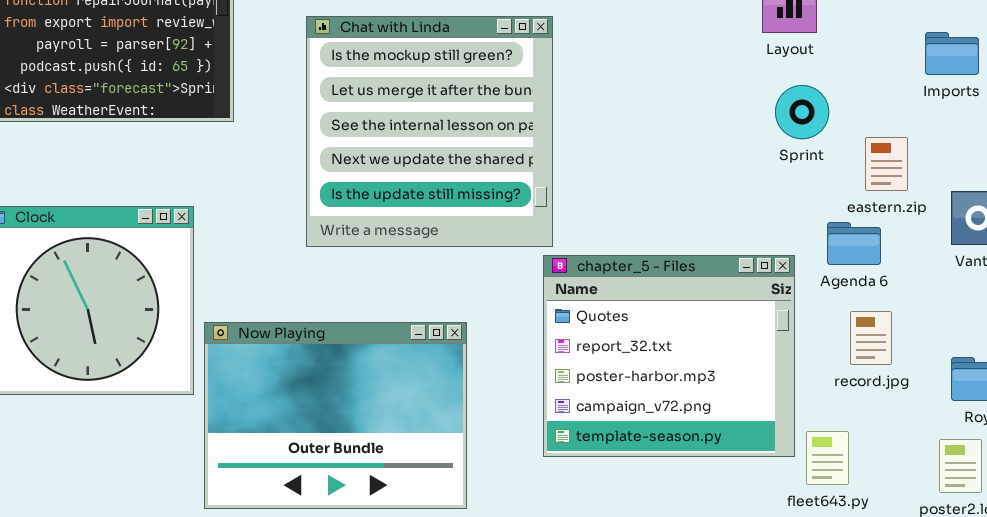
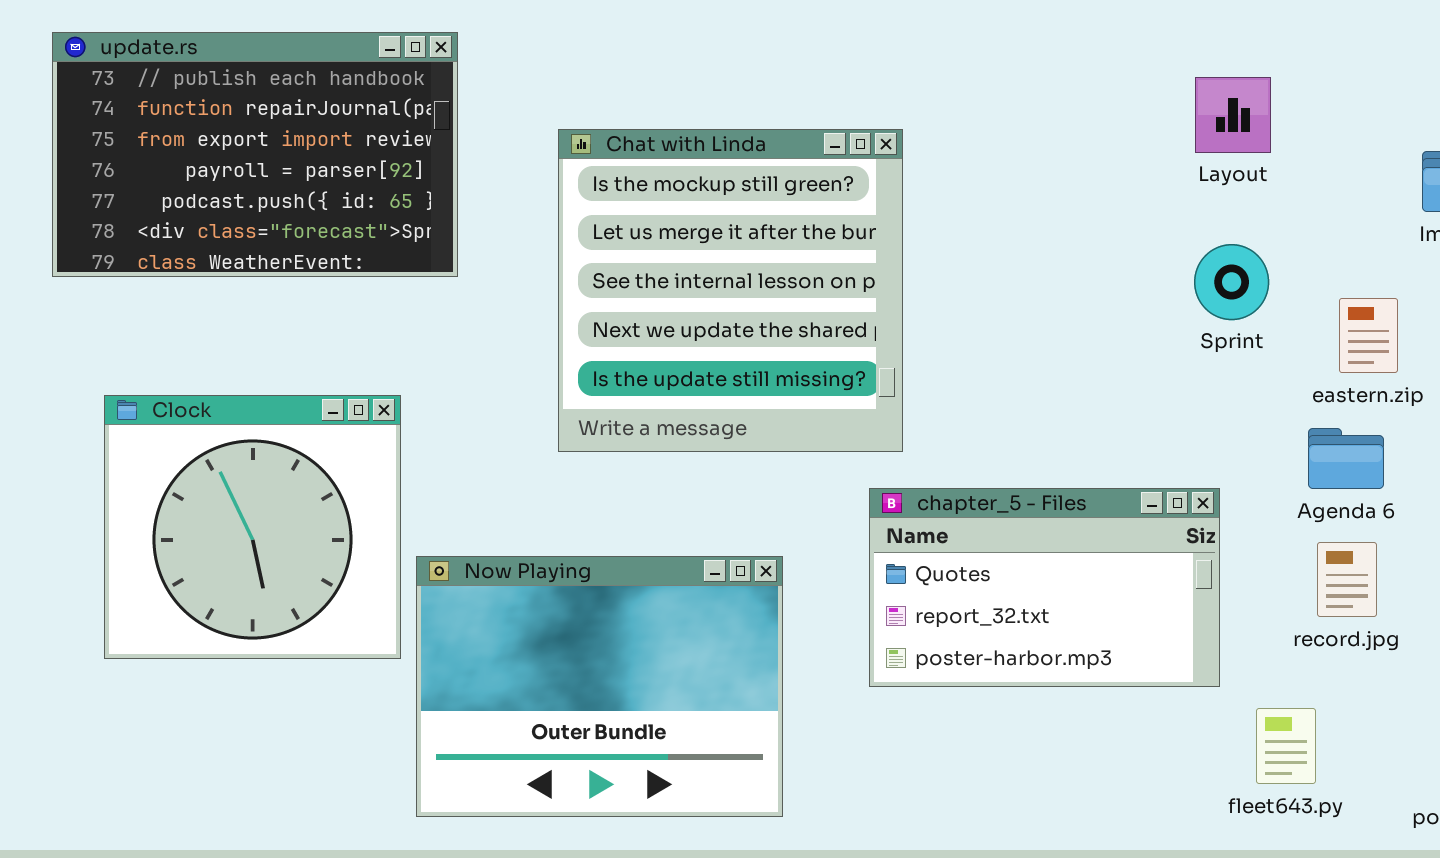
Sprint: [775,85,829,139] -> [1194,244,1269,320], moved
Agenda 6: [827,222,881,265] -> [1308,428,1384,489], moved
chapter_5 - Files: [543,255,795,457] -> [869,488,1220,687], moved, resized

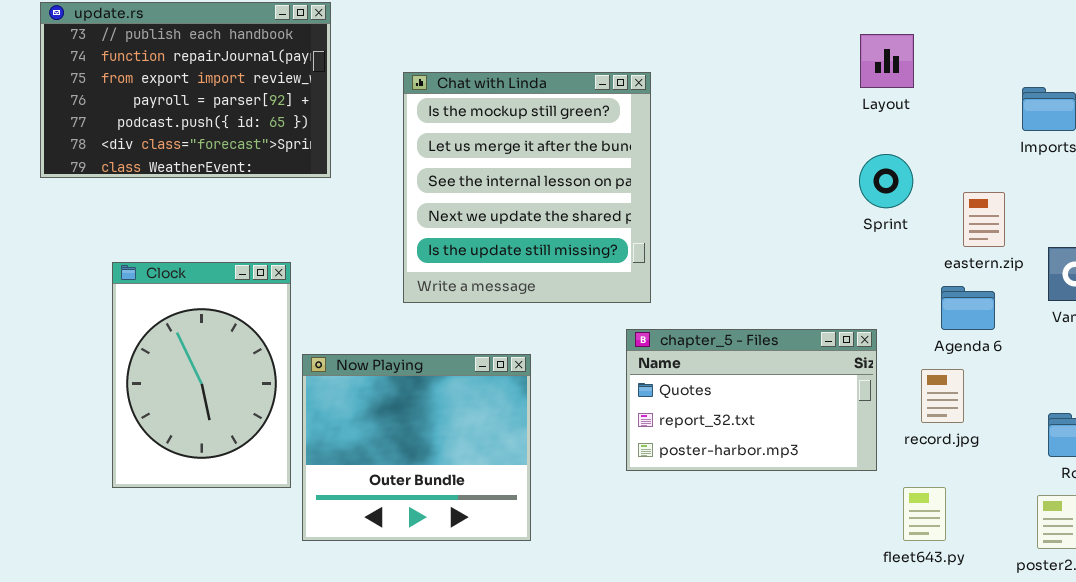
Clock: [104,395,401,659] -> [112,262,291,488], resized
record.jpg: [1317,542,1377,617] -> [921,369,964,423], moved
Now Playing: [416,556,783,817] -> [302,354,531,541], moved, resized

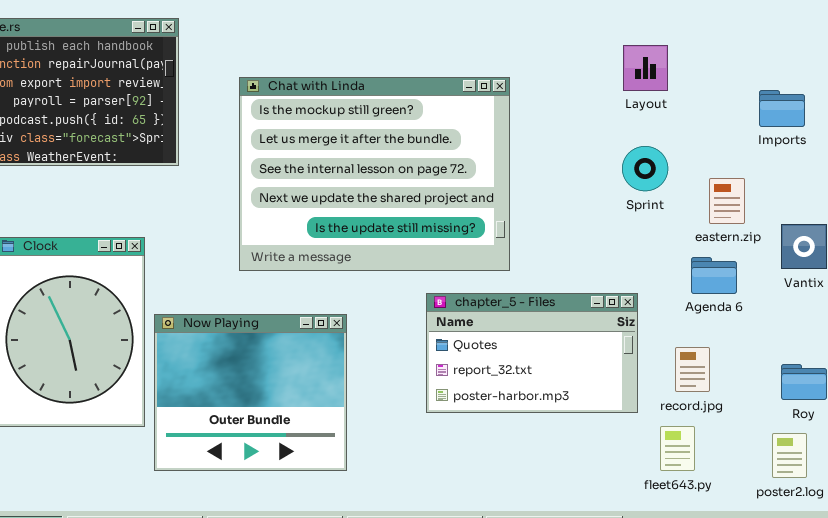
Chat with Linda: [403,72,651,303] -> [239,77,510,271], resized
record.jpg: [921,369,964,423] -> [675,347,710,392], moved

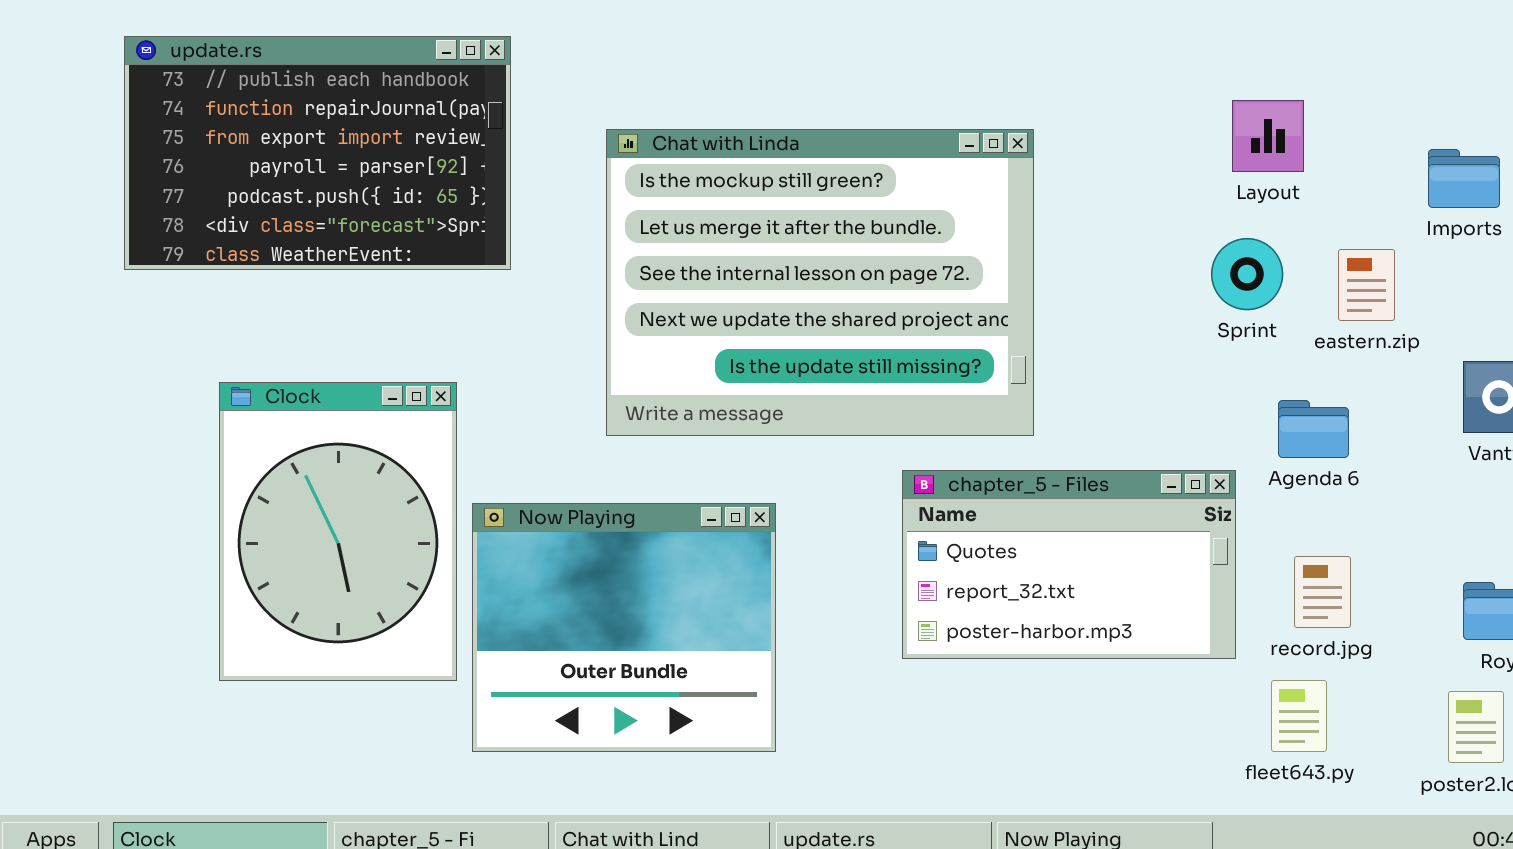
Layout: [623,45,668,91] -> [1232,100,1304,172], moved
eastern.zip: [709,178,745,224] -> [1338,249,1395,321], moved
Agenda 6: [691,257,737,294] -> [1278,400,1349,458], moved

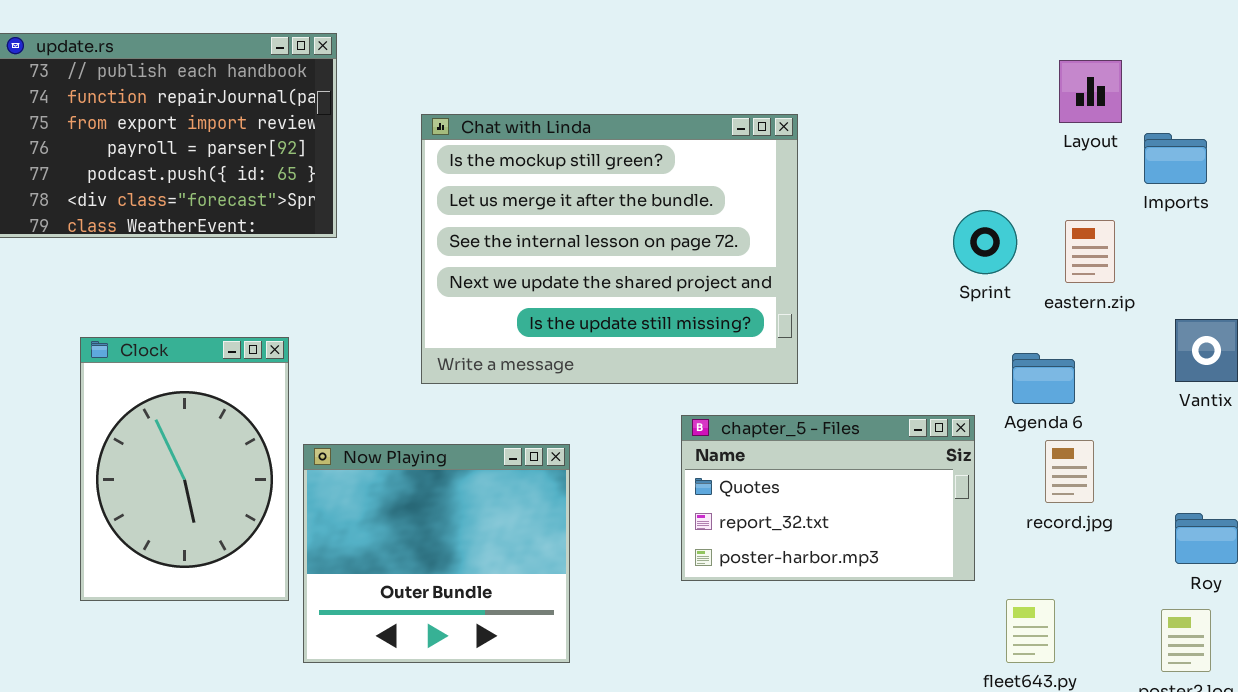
Layout: [1232,100,1304,172] -> [1059,60,1122,123], moved
record.jpg: [1294,556,1351,628] -> [1045,440,1094,503], moved

